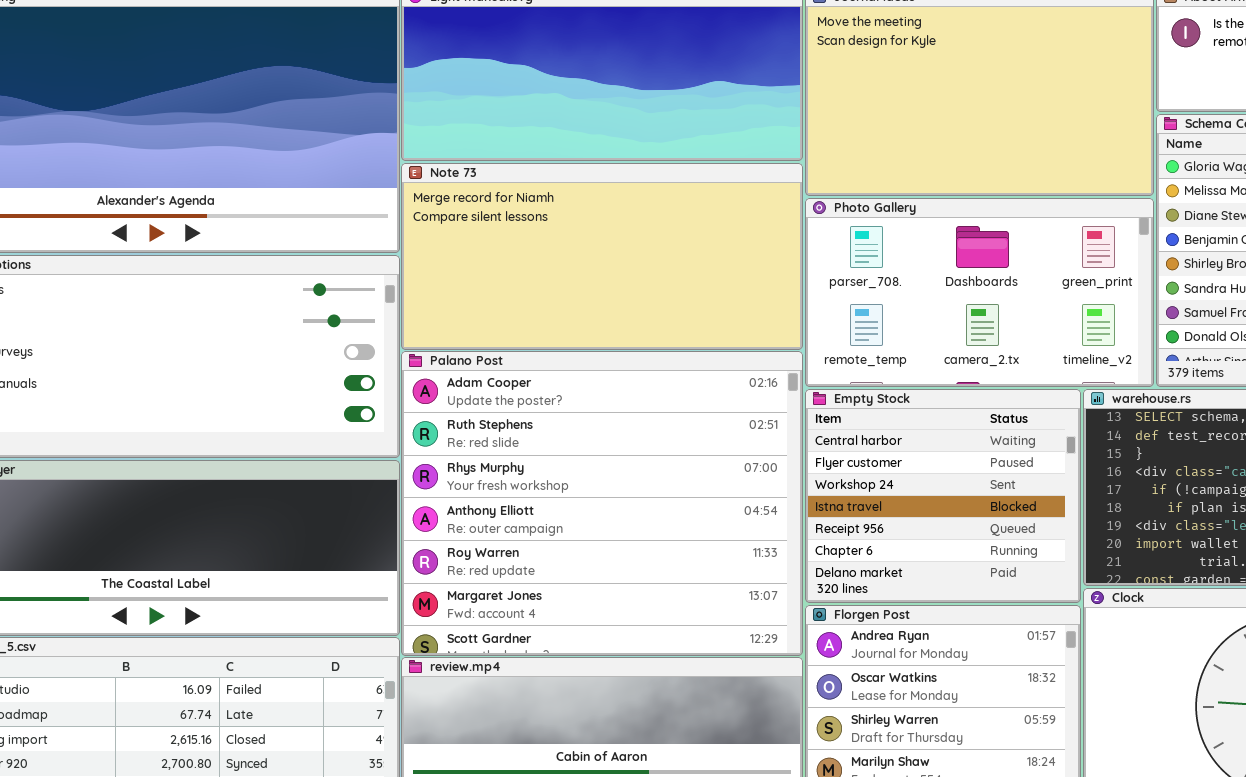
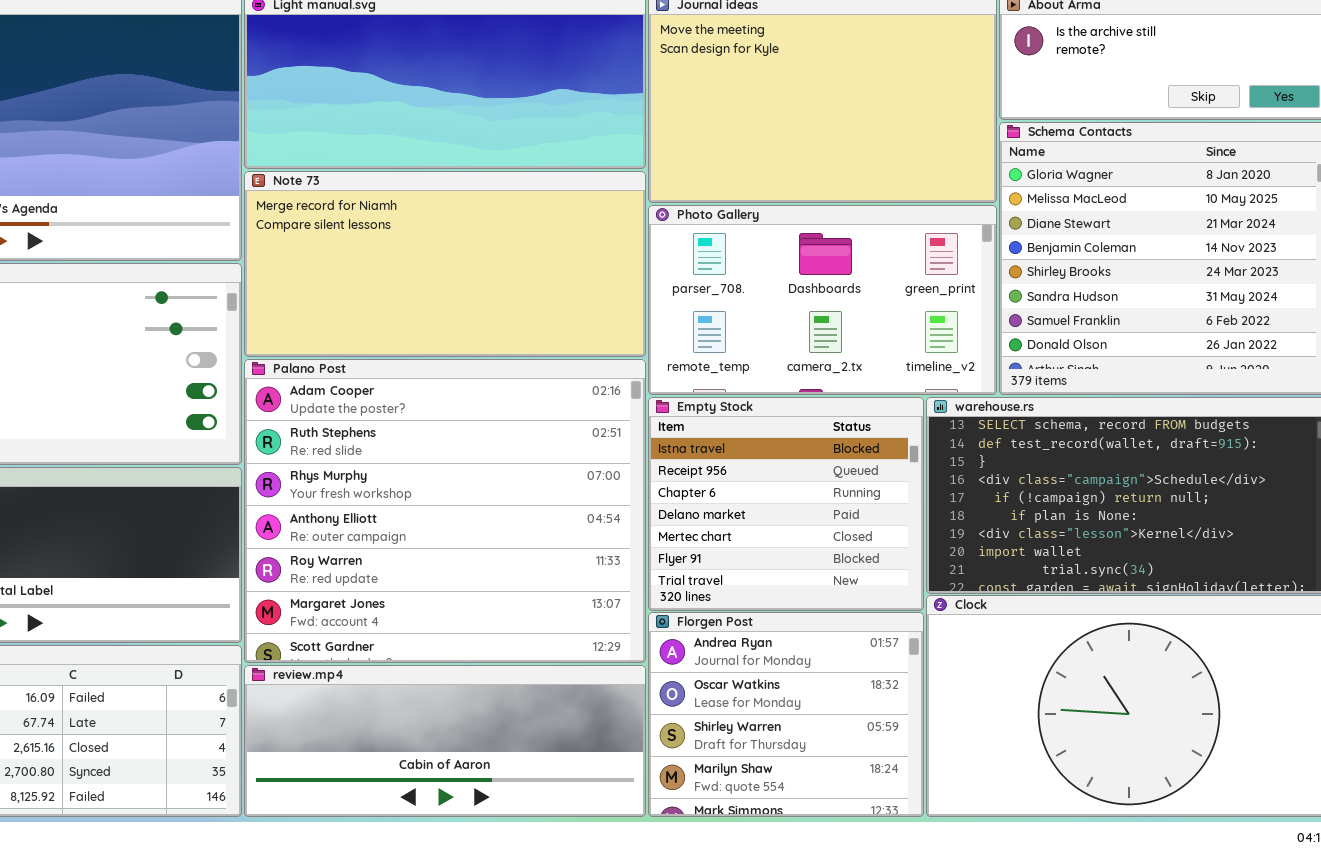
Empty Stock: [805,389,1081,603] -> [648,397,924,611], scrolled down 3 rows

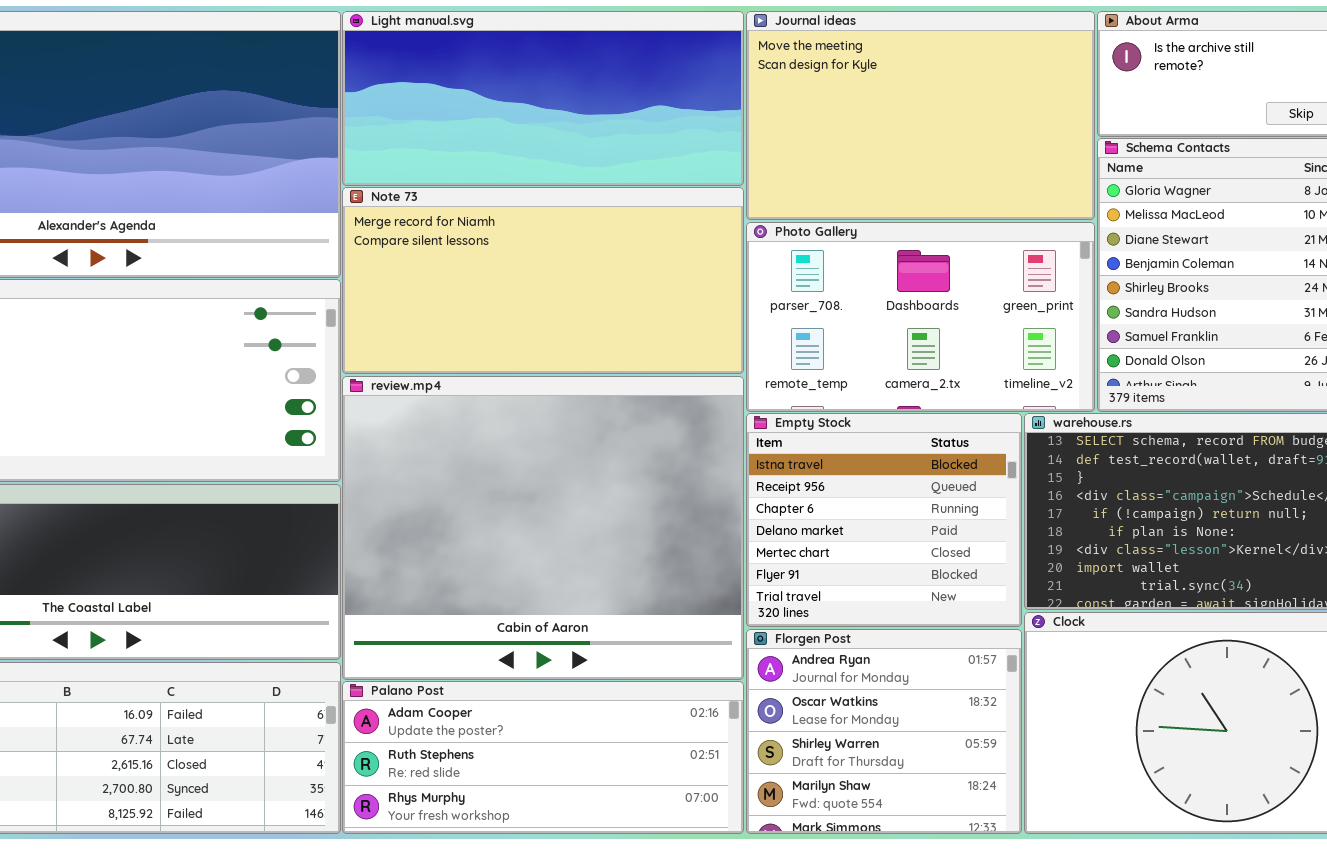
Palano Post: [244,359,646,663] -> [342,681,744,834], moved, resized
review.mp4: [244,665,646,817] -> [342,376,744,680], moved, resized

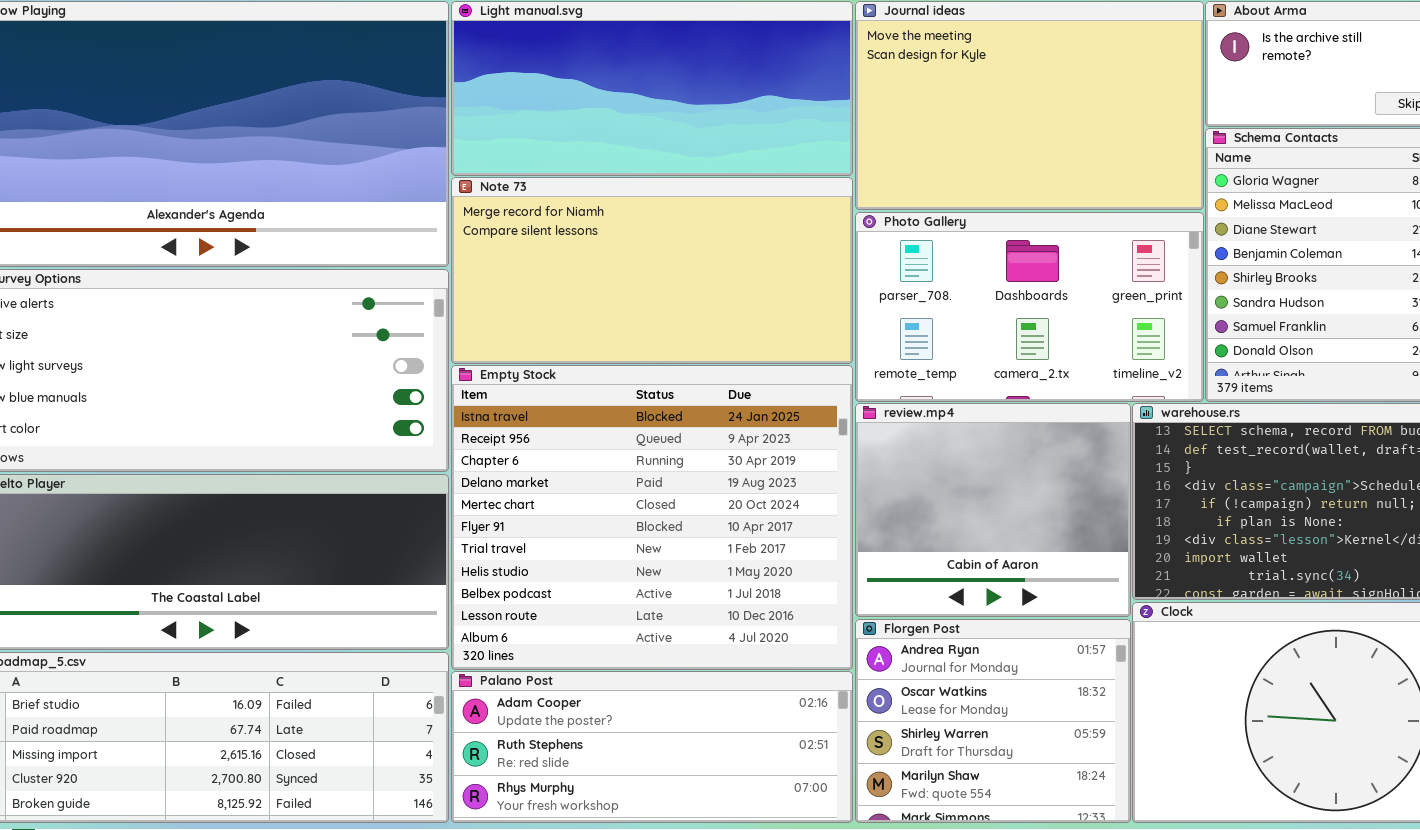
review.mp4: [342,376,744,680] -> [855,403,1131,617], moved, resized
Empty Stock: [746,413,1022,627] -> [451,365,853,670], moved, resized

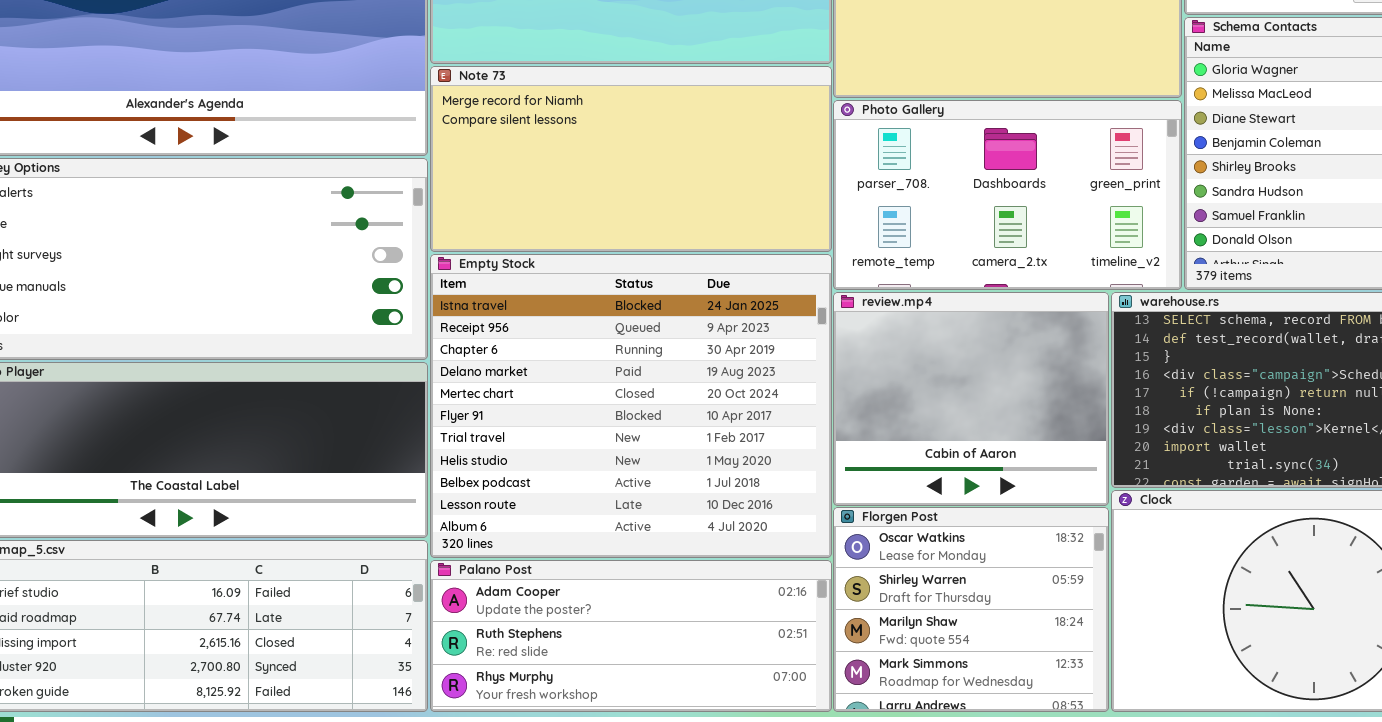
Florgen Post: [855,619,1131,823] -> [833,507,1109,712], scrolled down 1 row

